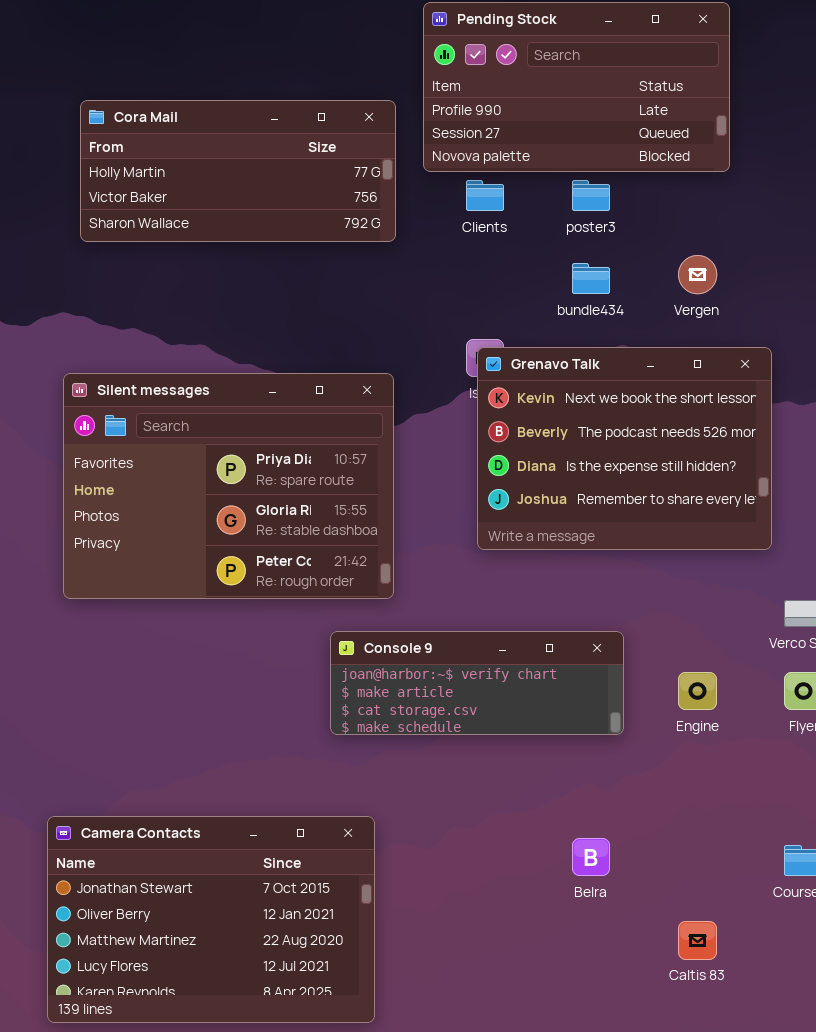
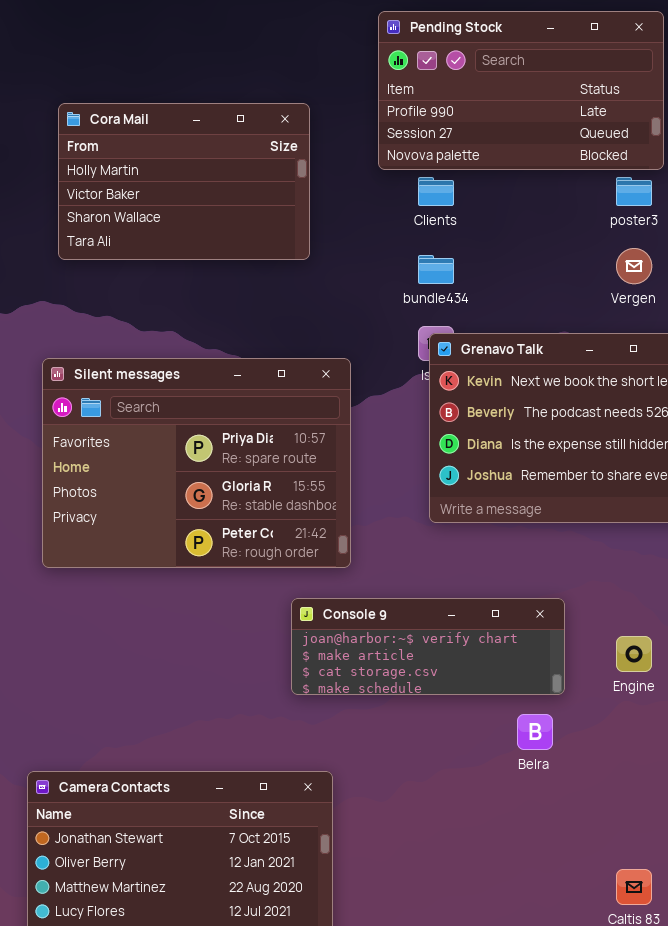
Cora Mail: [80,100,396,242] -> [58,103,310,260], resized
poster3: [572,180,610,211] -> [616,177,652,206], moved
bundle434: [572,263,610,294] -> [418,255,454,284], moved
Belra: [572,838,610,876] -> [517,714,553,750], moved

